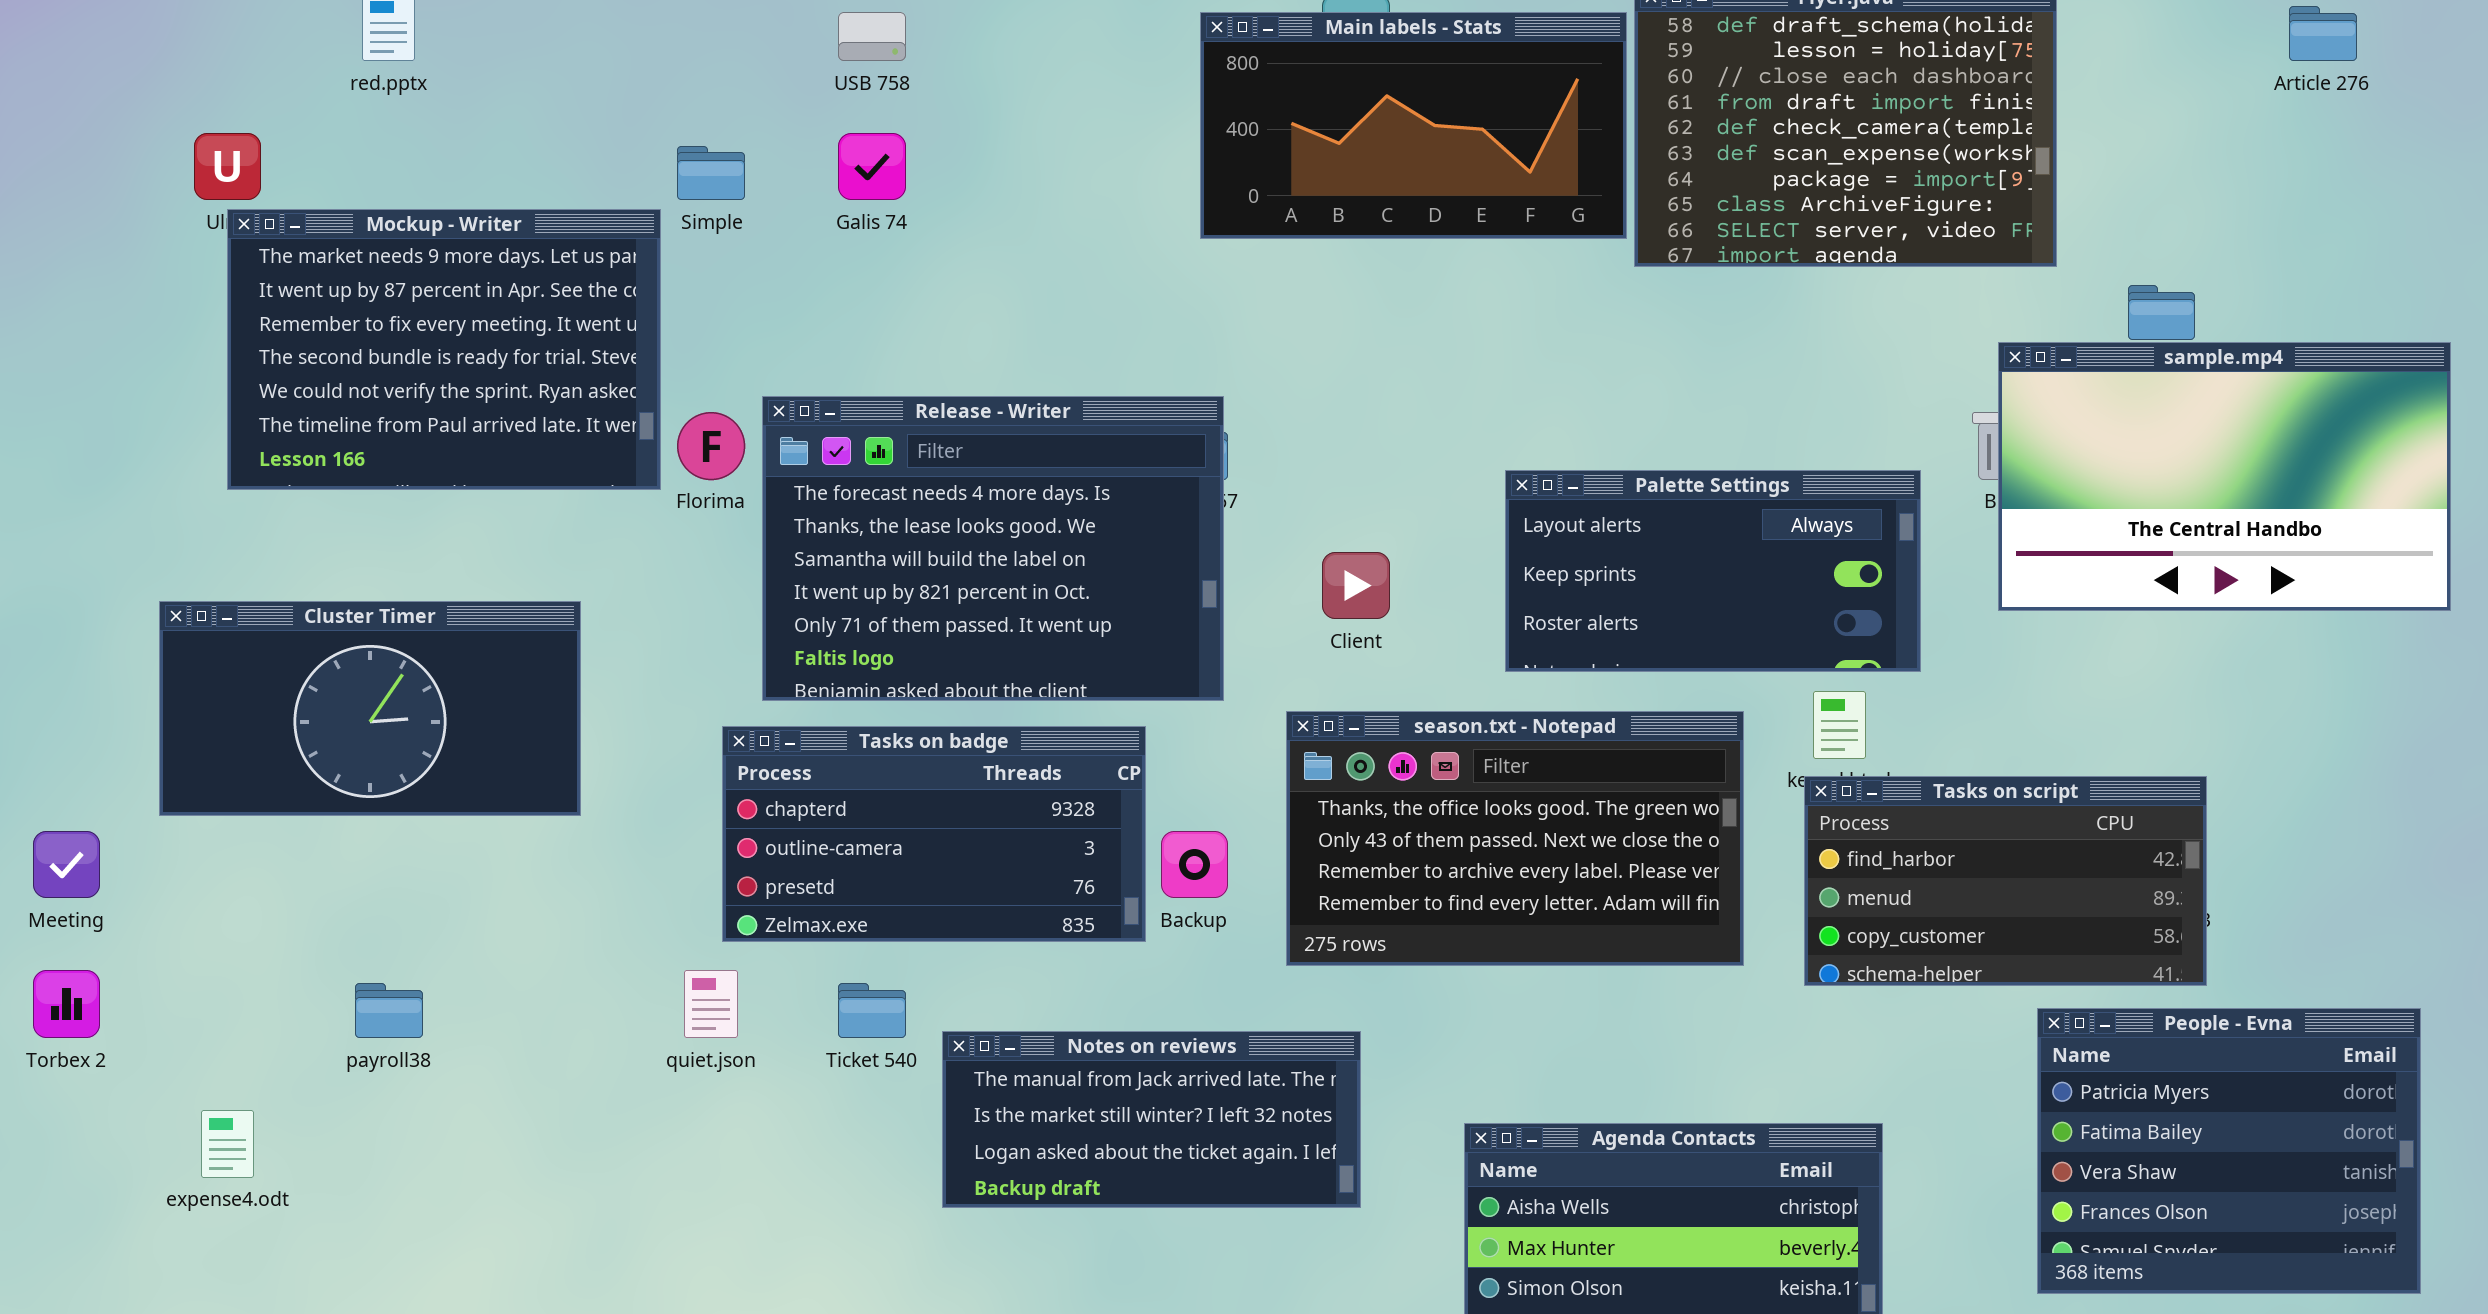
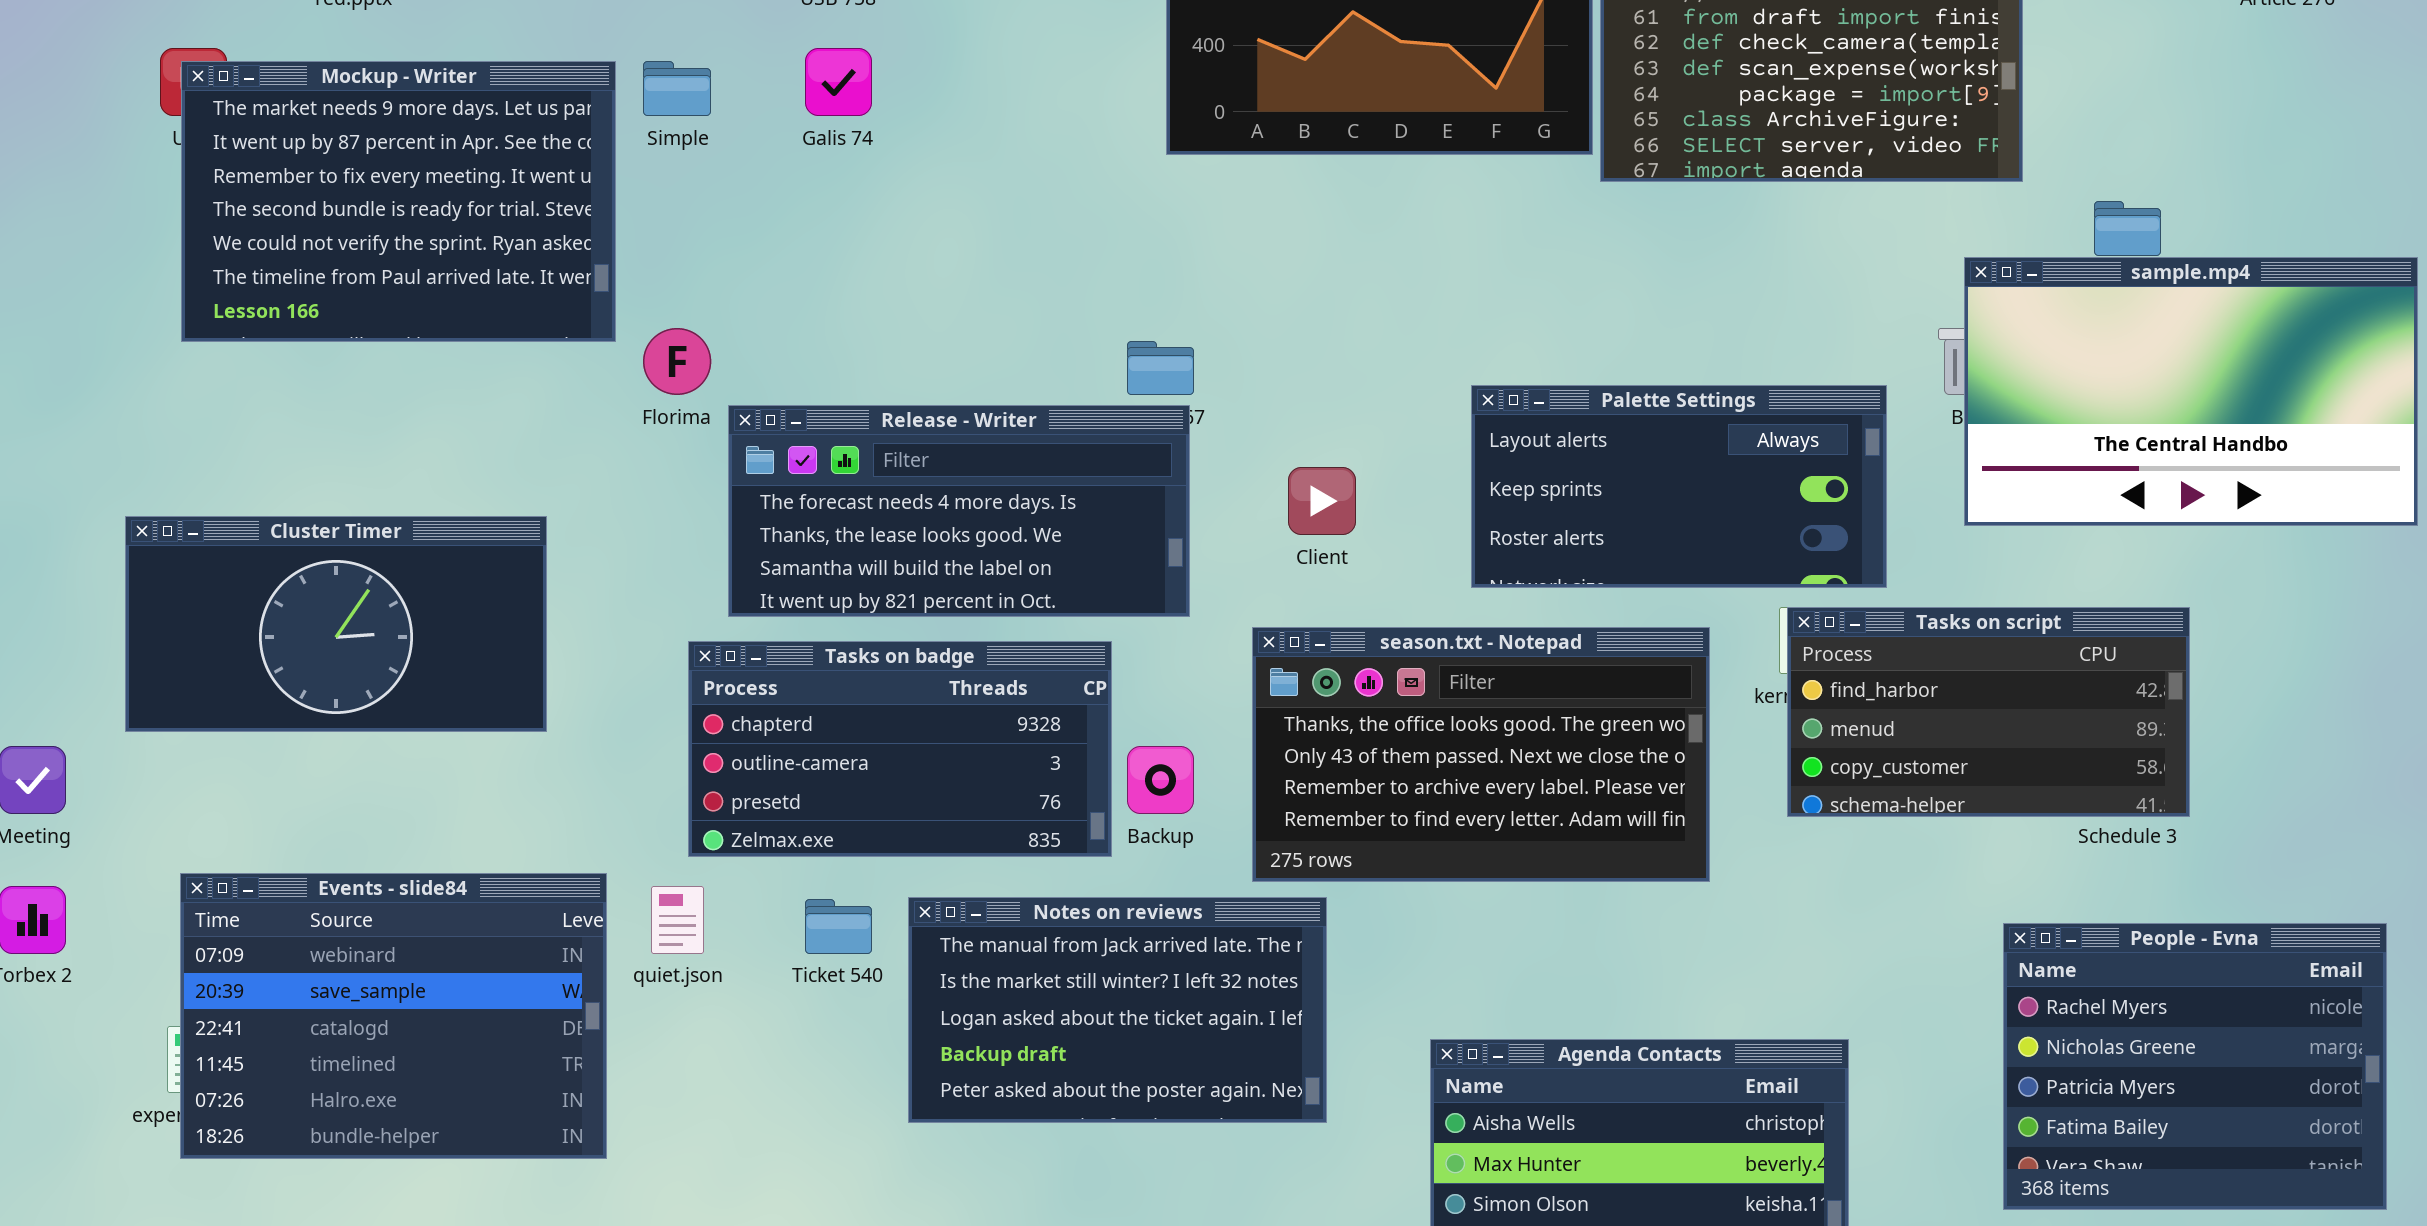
Mockup - Writer: [227,209,661,490] -> [181,61,616,342], moved
Release - Writer: [762,396,1224,701] -> [728,405,1190,617], resized
Tasks on script: [1804,776,2207,986] -> [1787,607,2190,817], moved
Events - slide84: none -> [180,873,607,1159], opened
People - Evna: [2037,1008,2421,1294] -> [2003,923,2387,1210], scrolled up 2 rows
Notes on reviews: [942,1031,1361,1208] -> [908,897,1327,1123], resized

